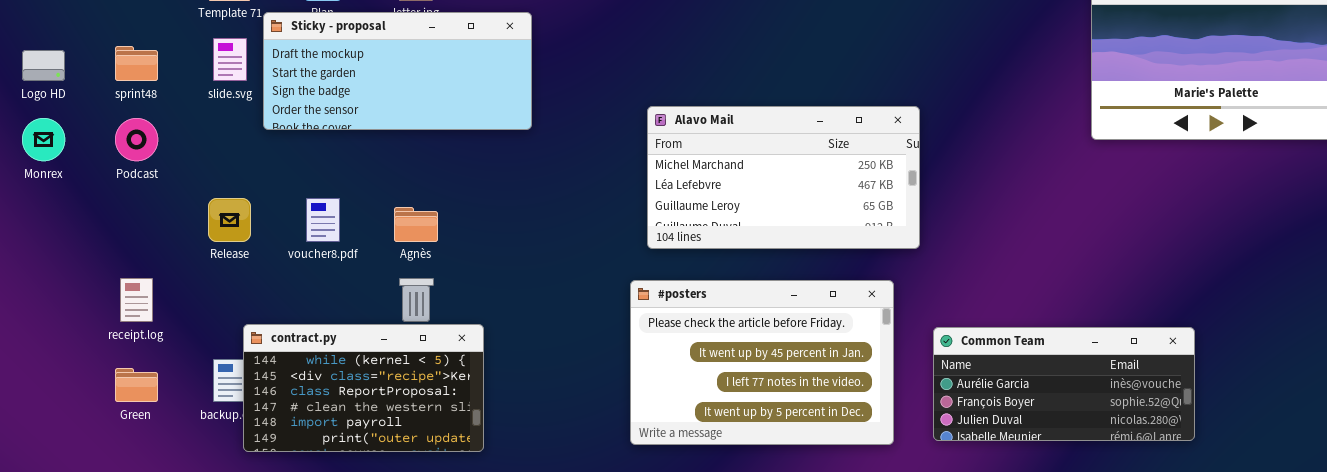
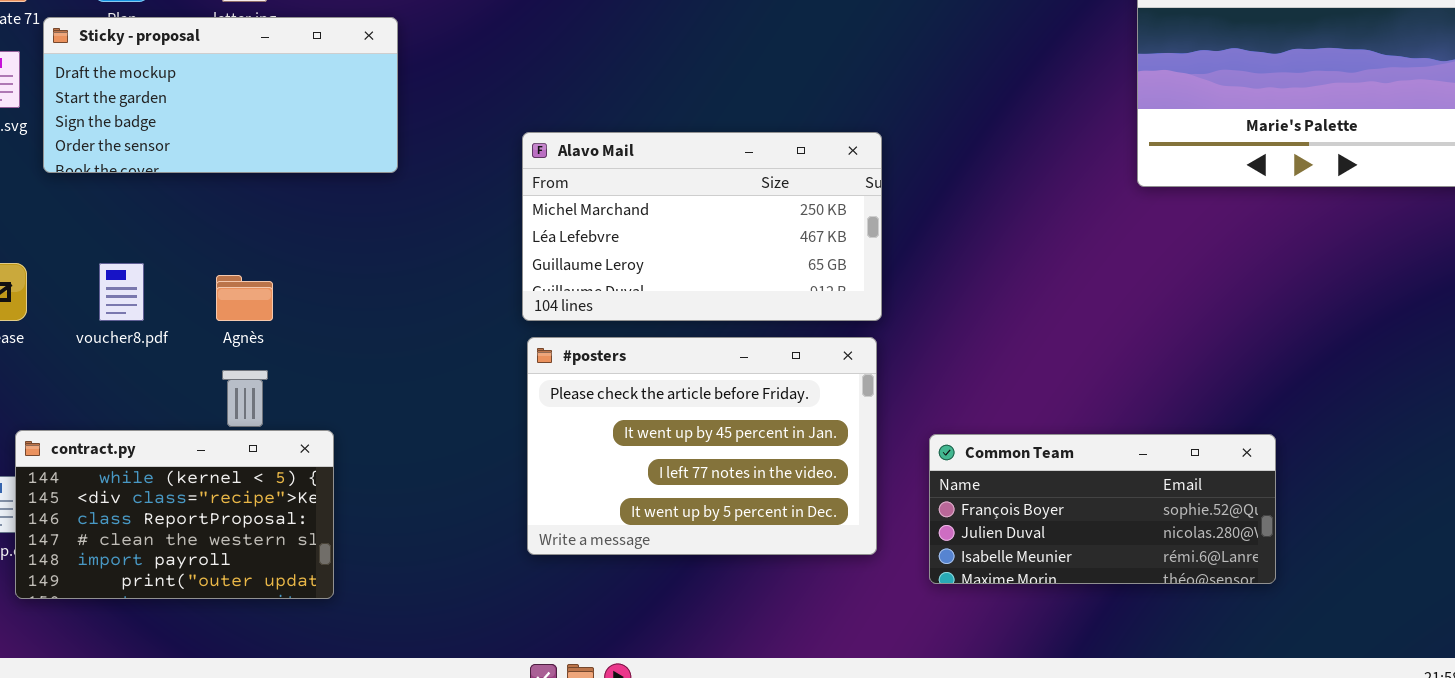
Alavo Mail: [647,106,920,249] -> [522,132,882,321], moved
#posters: [630,280,894,445] -> [527,337,877,555], moved
Common Team: [933,327,1195,441] -> [929,434,1276,584], scrolled down 1 row

